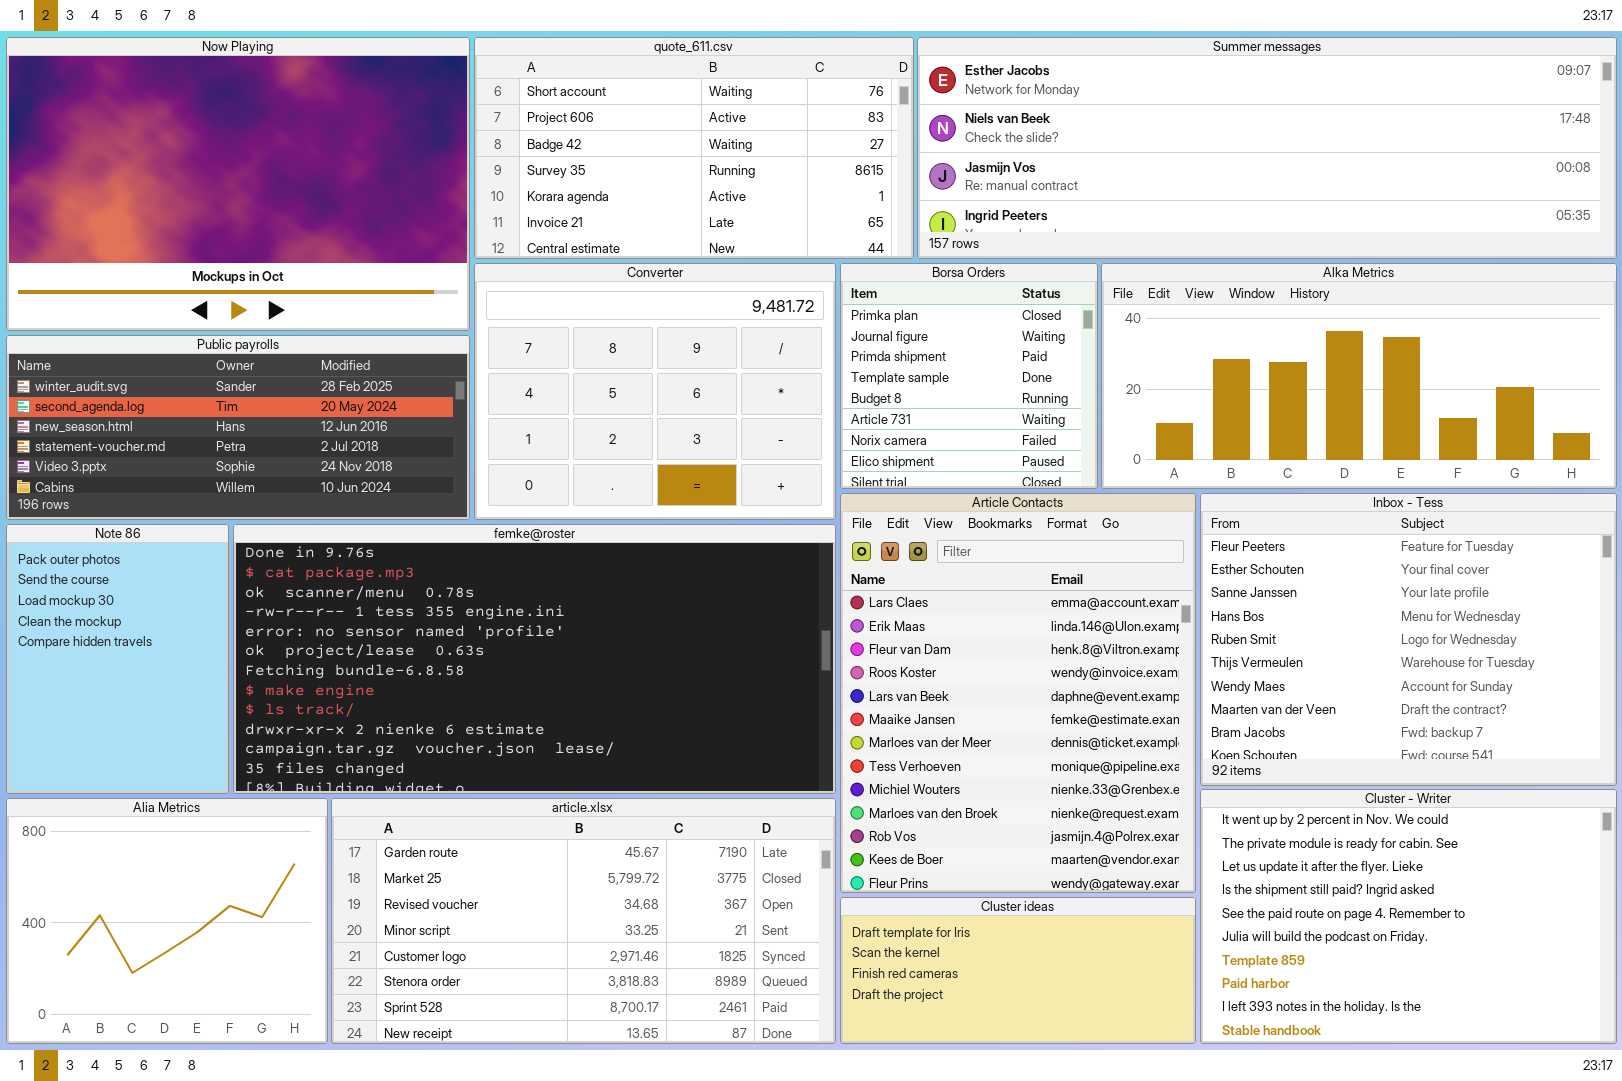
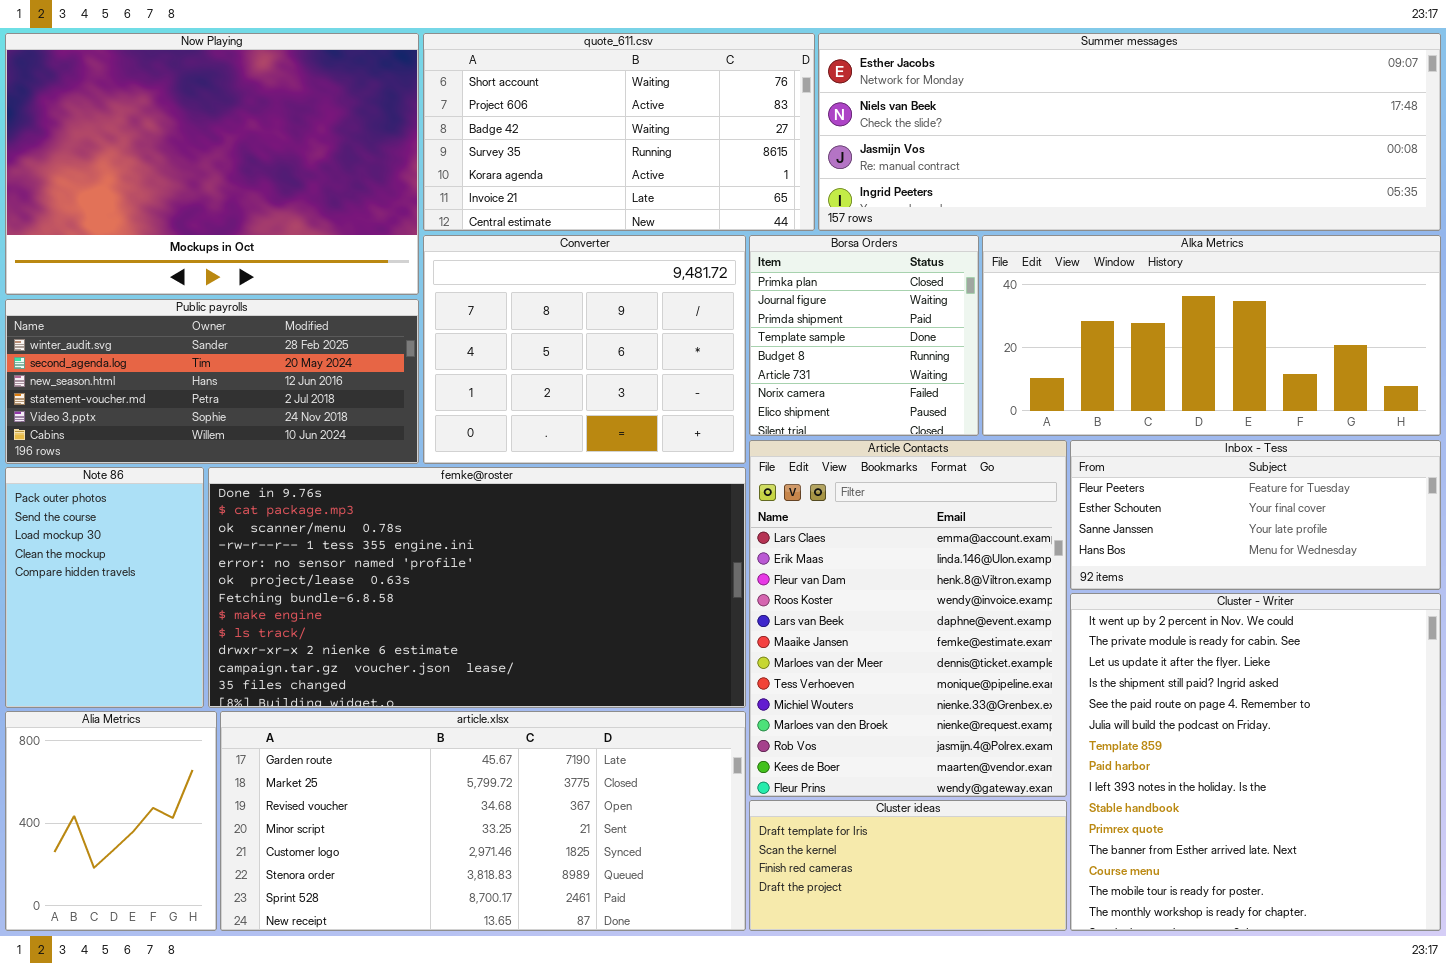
Inbox - Tess: [1200,493,1617,786] -> [1070,440,1441,590], resized
Cluster - Writer: [1200,789,1617,1044] -> [1070,593,1441,931], resized
Alia Metrics: [6,798,328,1044] -> [5,711,217,931], resized
article.xlsx: [331,798,836,1044] -> [220,711,746,931], resized

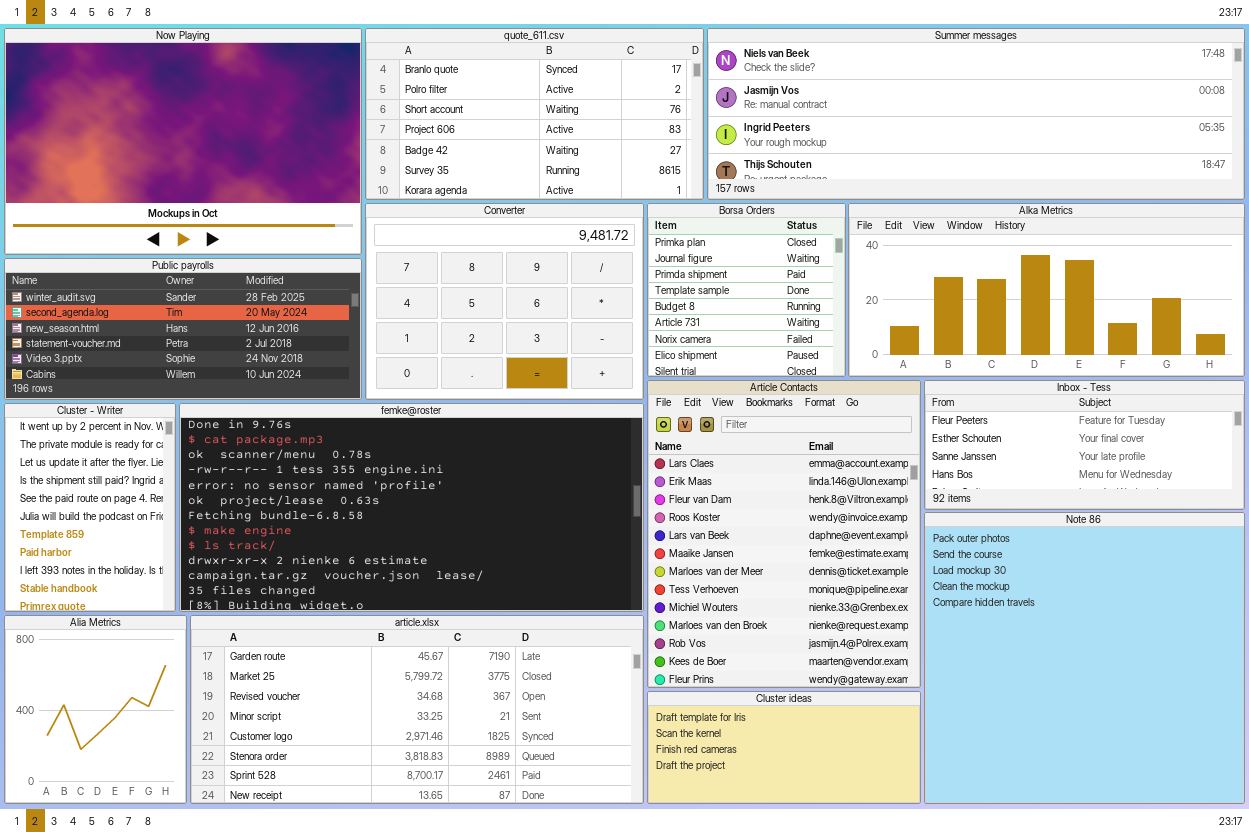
quote_611.csv: [423,33,815,231] -> [365,28,704,200], scrolled up 2 rows
Summer messages: [818,33,1441,231] -> [707,28,1245,200], scrolled down 1 row
Note 86: [5,467,204,708] -> [924,512,1245,804], moved, resized
Cluster - Writer: [1070,593,1441,931] -> [4,403,176,612], moved, resized

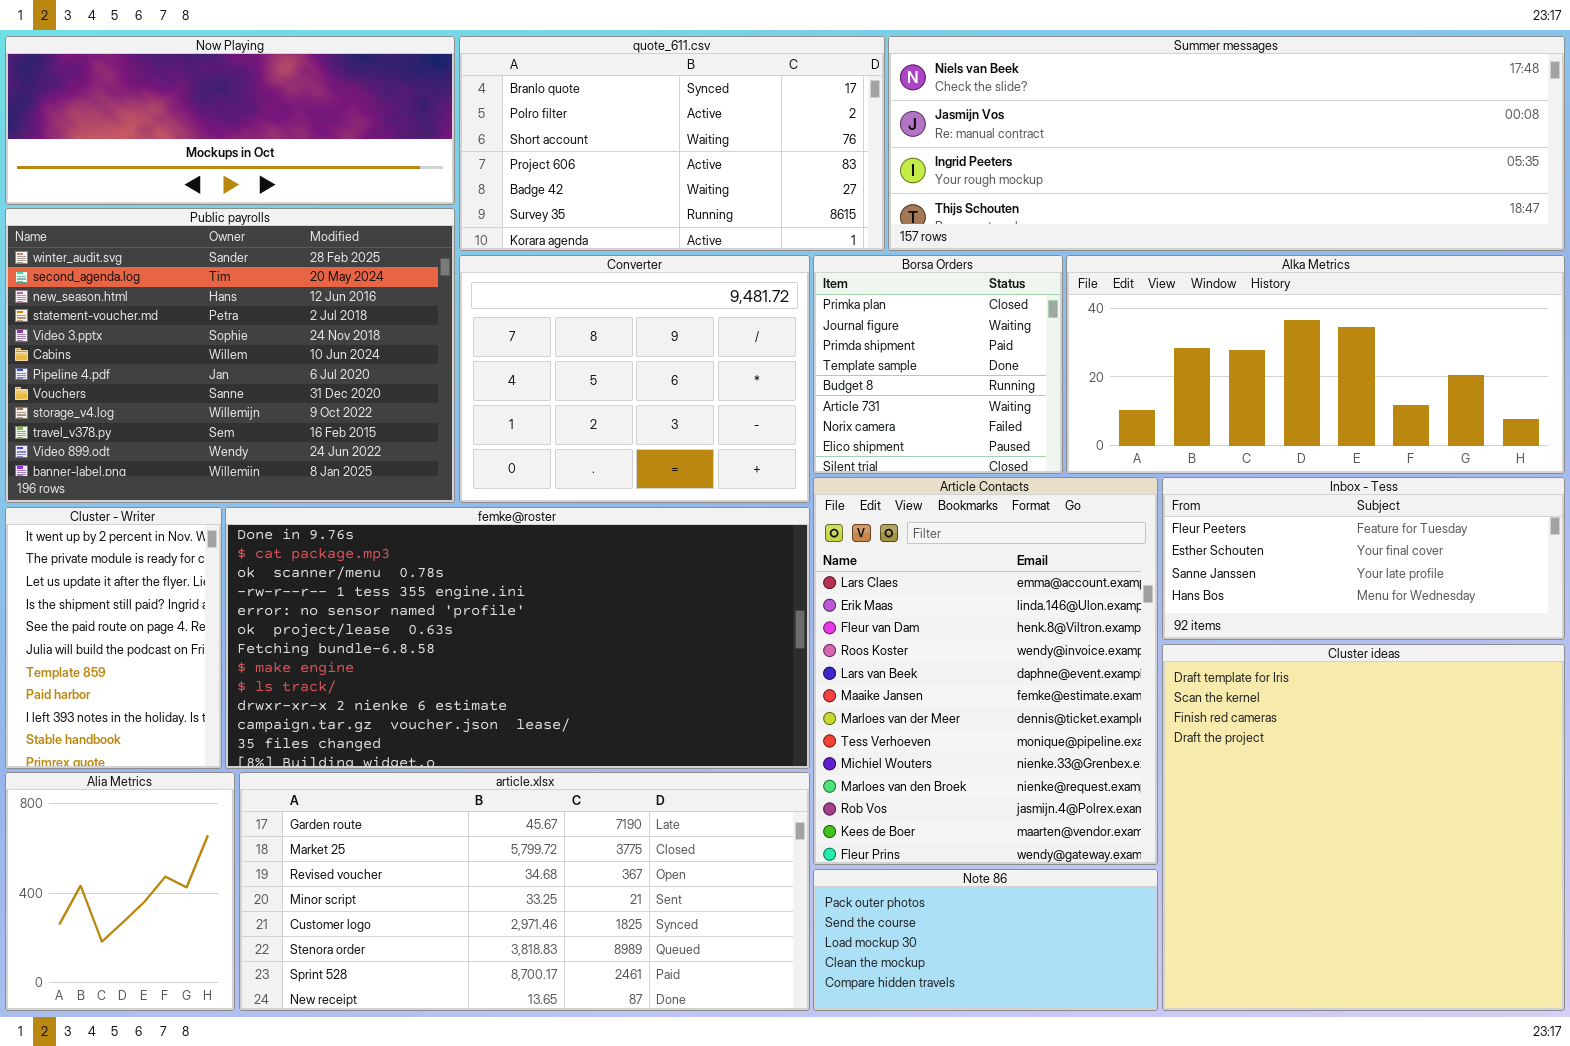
Now Playing: [4,28,362,255] -> [5,36,455,205], resized
Public payrolls: [4,258,362,400] -> [5,208,455,503], resized
Note 86: [924,512,1245,804] -> [813,869,1158,1011], moved, resized
Cluster ideas: [647,691,921,804] -> [1162,644,1565,1011], moved, resized

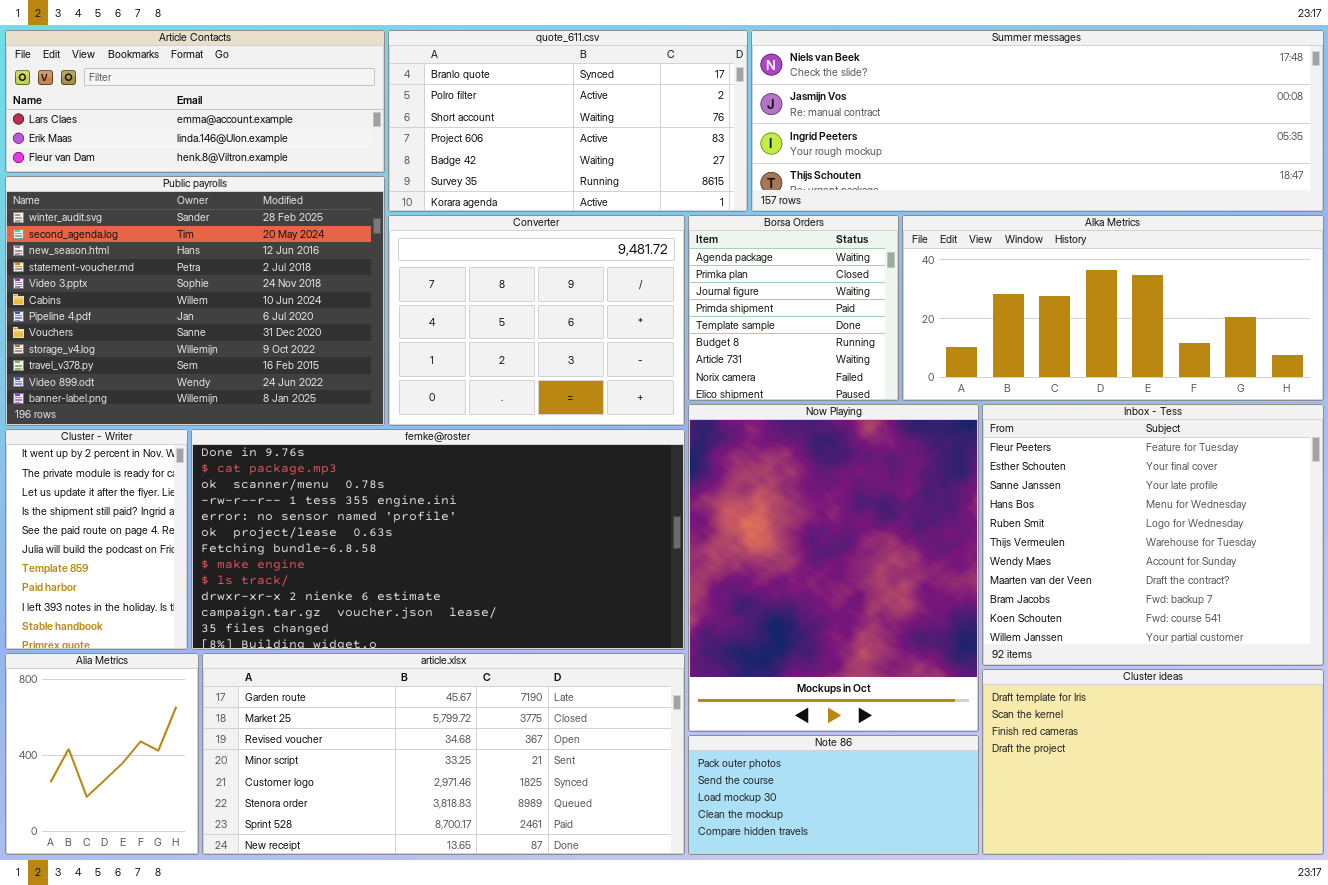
Now Playing: [5,36,455,205] -> [688,404,979,732], moved, resized
Borsa Orders: [813,255,1063,474] -> [688,215,899,401], scrolled up 1 row
Article Contacts: [813,477,1158,865] -> [5,30,385,173], moved, resized
Inbox - Tess: [1162,477,1565,640] -> [982,404,1324,666], resized
Cluster ideas: [1162,644,1565,1011] -> [982,669,1324,855], resized

